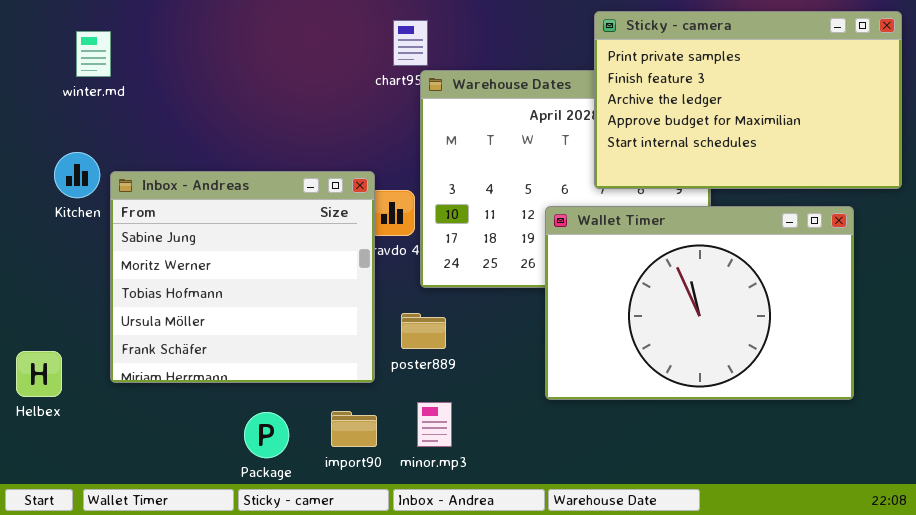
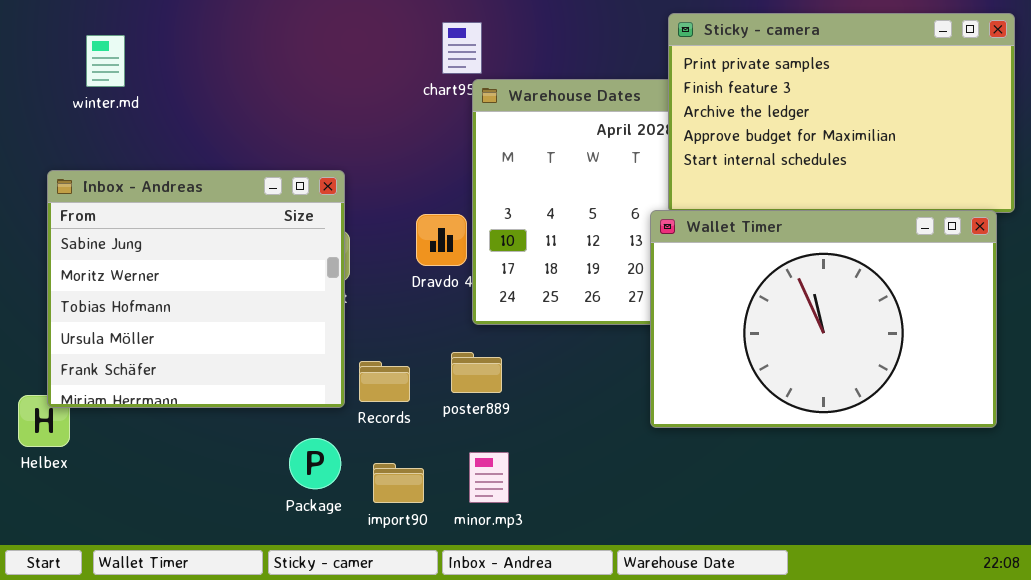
Inbox - Andreas: [110,171,375,383] -> [47,170,345,408], moved
Wallet Timer: [545,206,854,400] -> [650,210,997,428], moved
Package: [244,412,289,458] -> [289,438,341,489], moved

